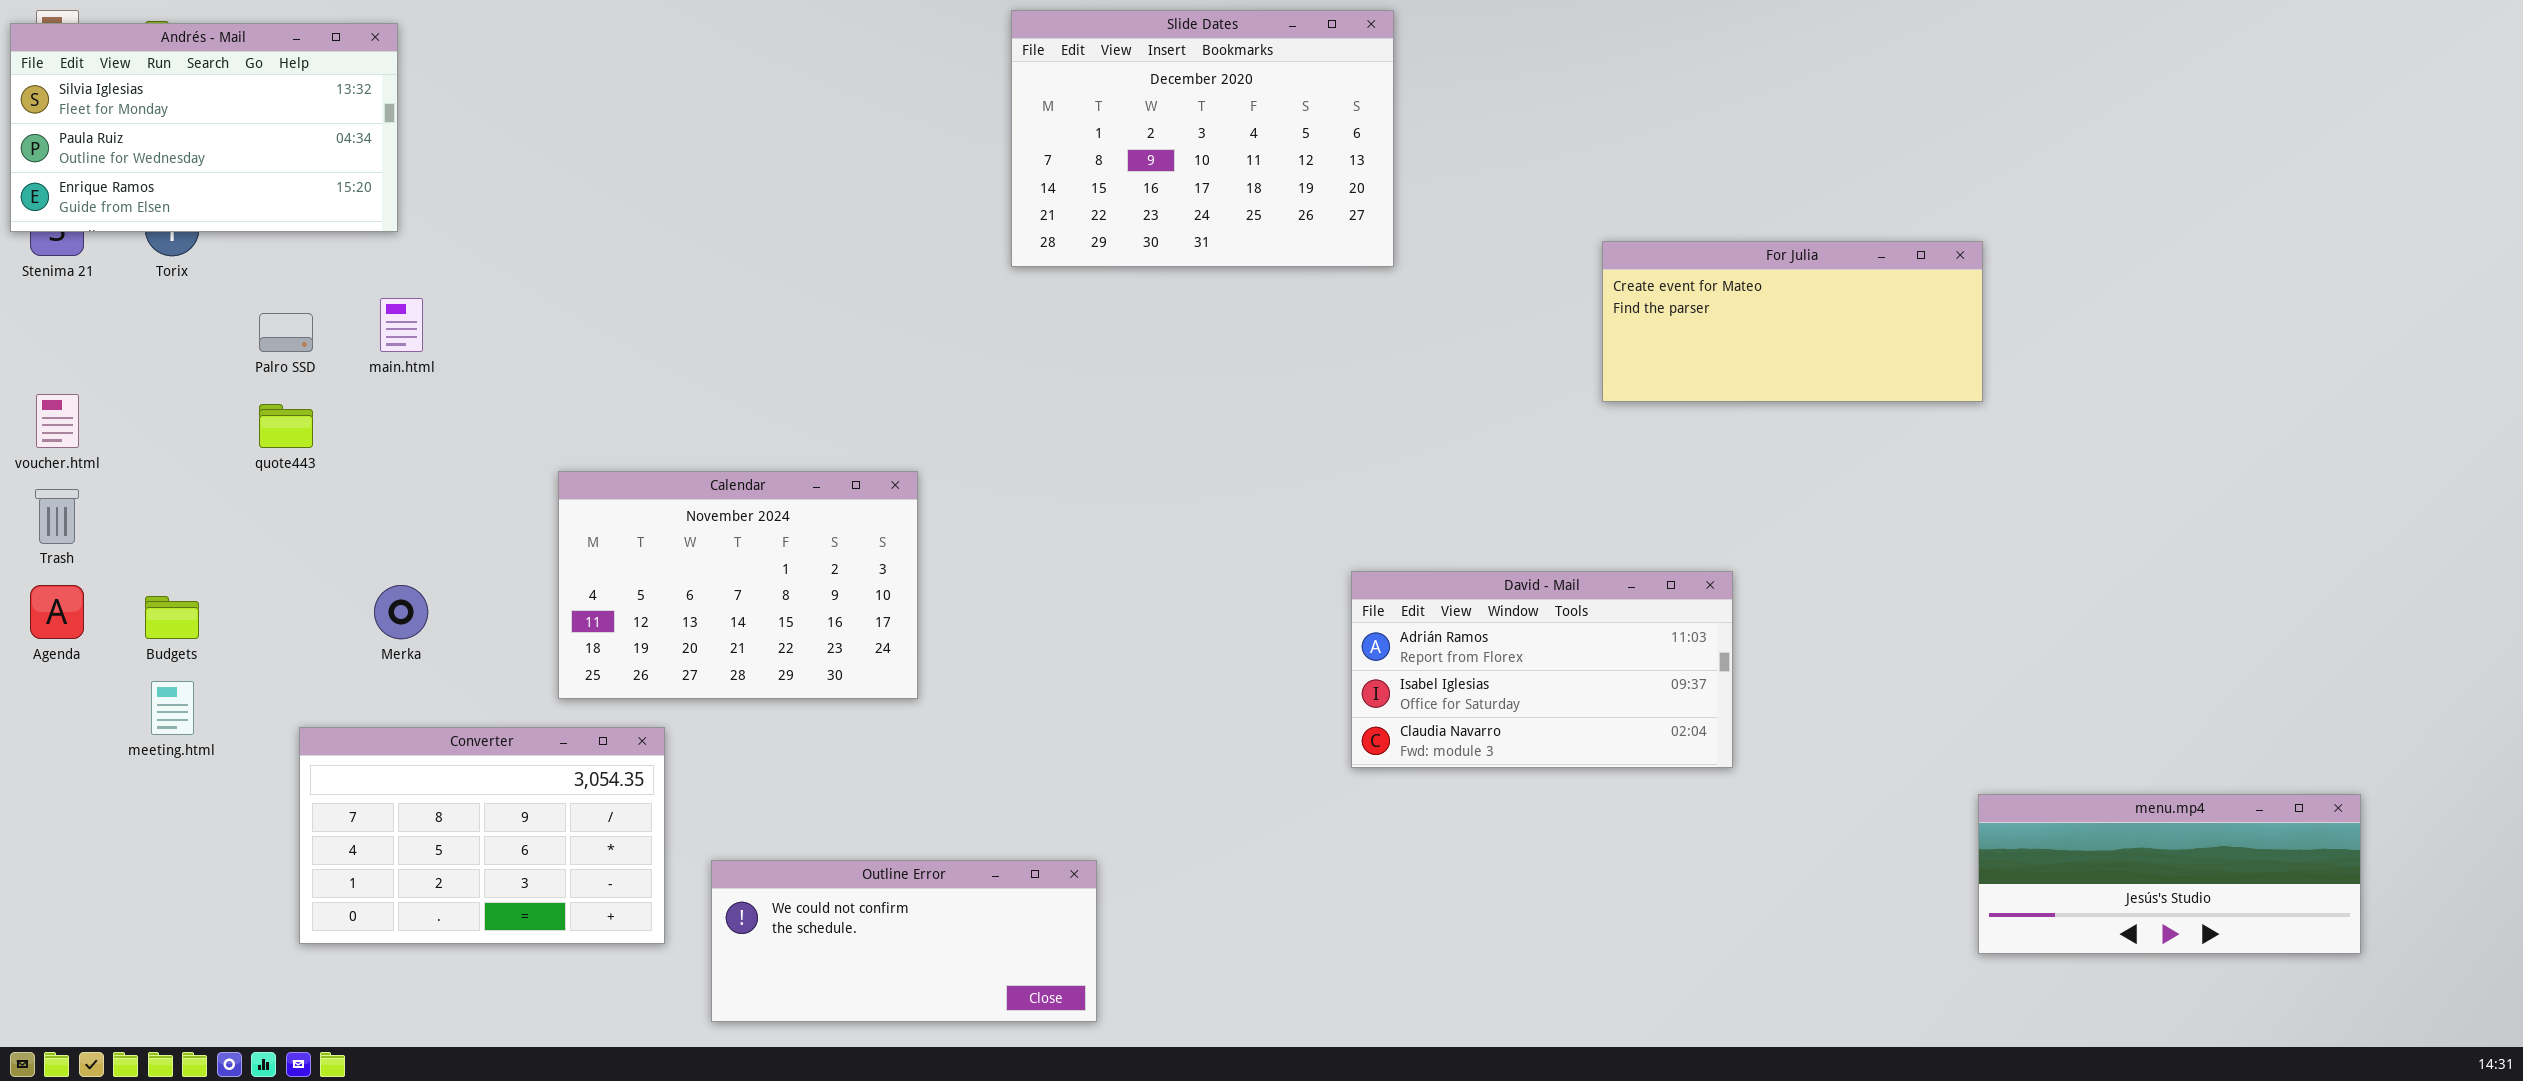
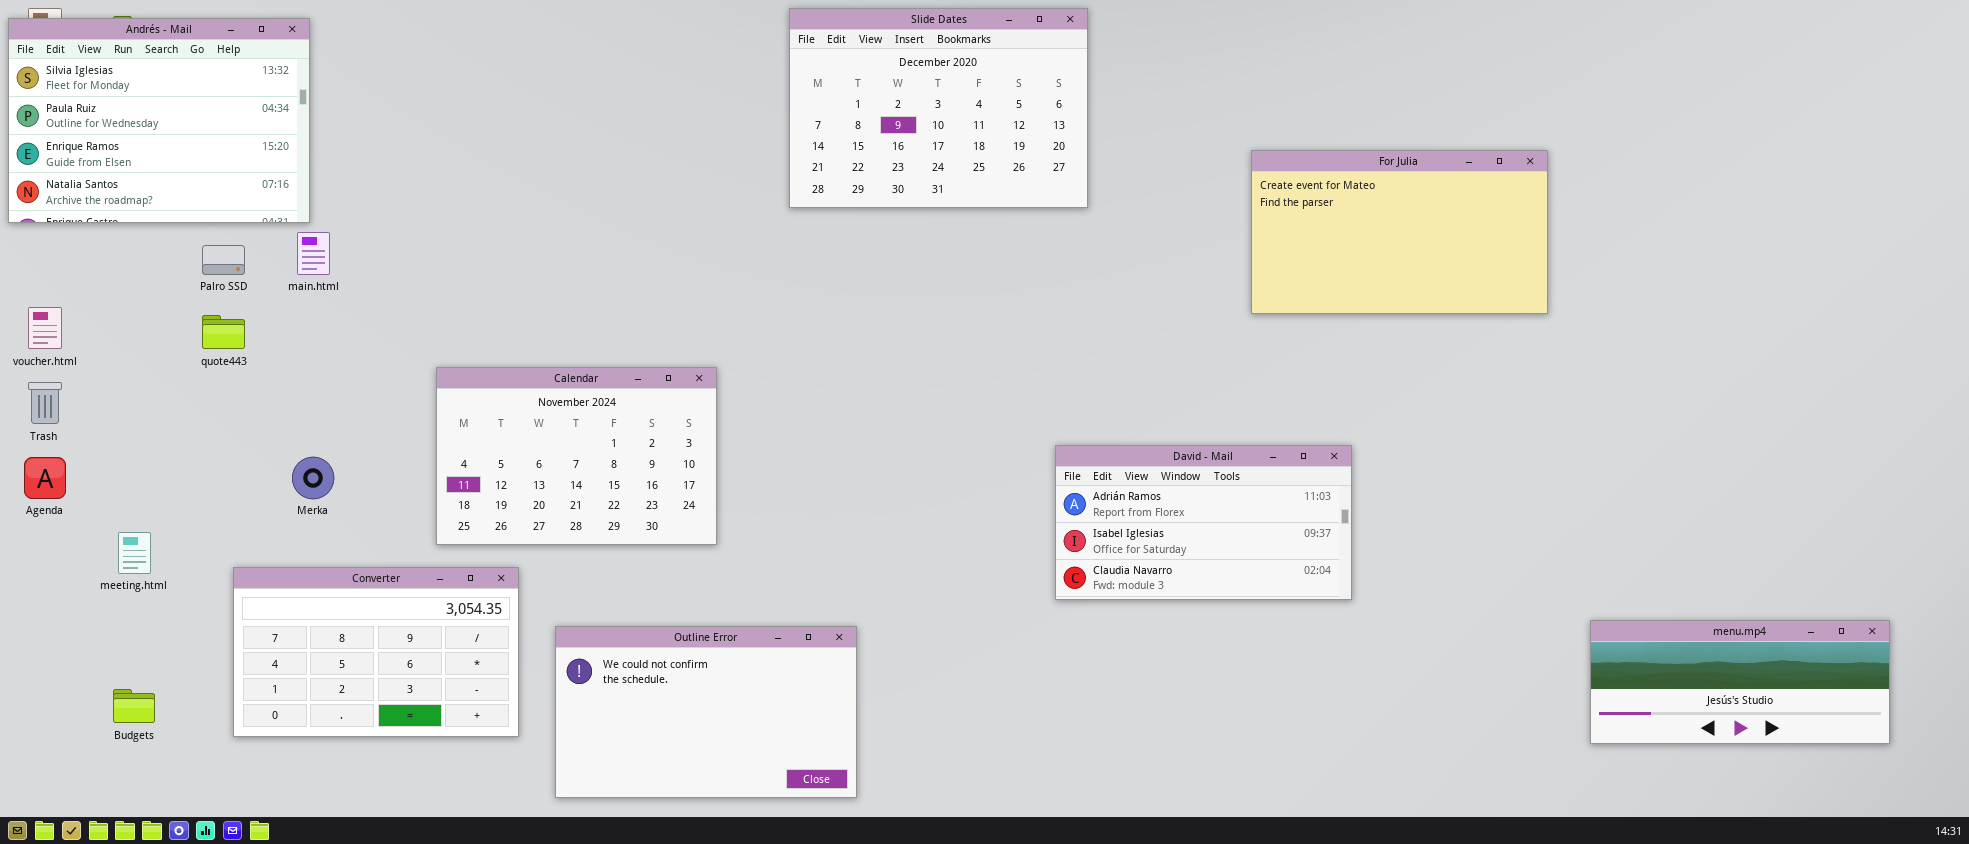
Andrés - Mail: [10,23,398,232] -> [8,18,310,223], resized
For Julia: [1602,241,1983,402] -> [1251,150,1548,314], resized
Budgets: [145,596,199,639] -> [113,689,155,723], moved
menu.mp4: [1978,794,2361,954] -> [1590,620,1890,744], moved
Outline Error: [711,860,1097,1022] -> [555,626,857,798], resized

